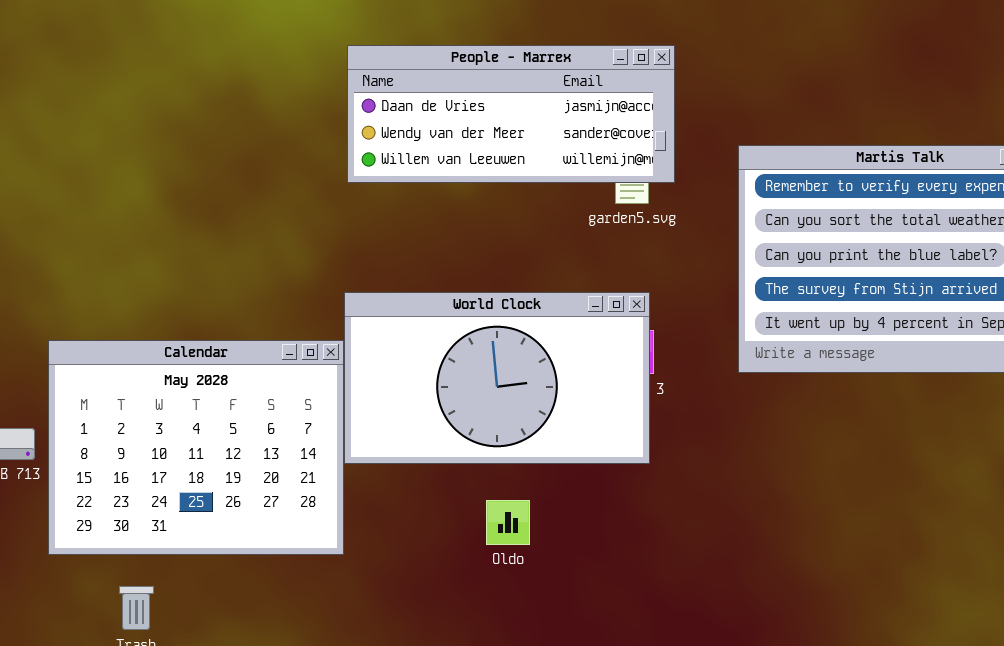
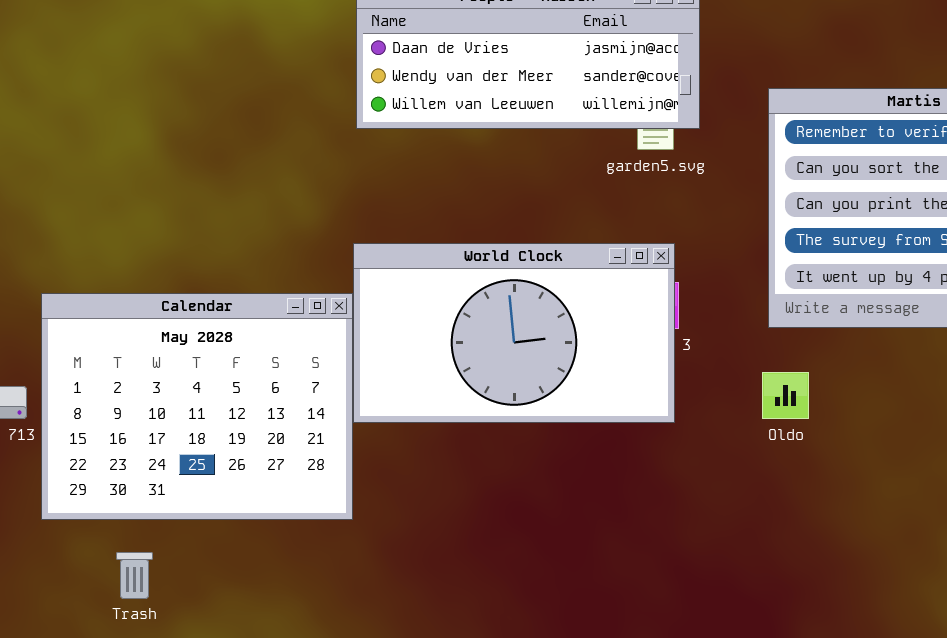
Oldo: [486,500,530,545] -> [762,372,809,419], moved

